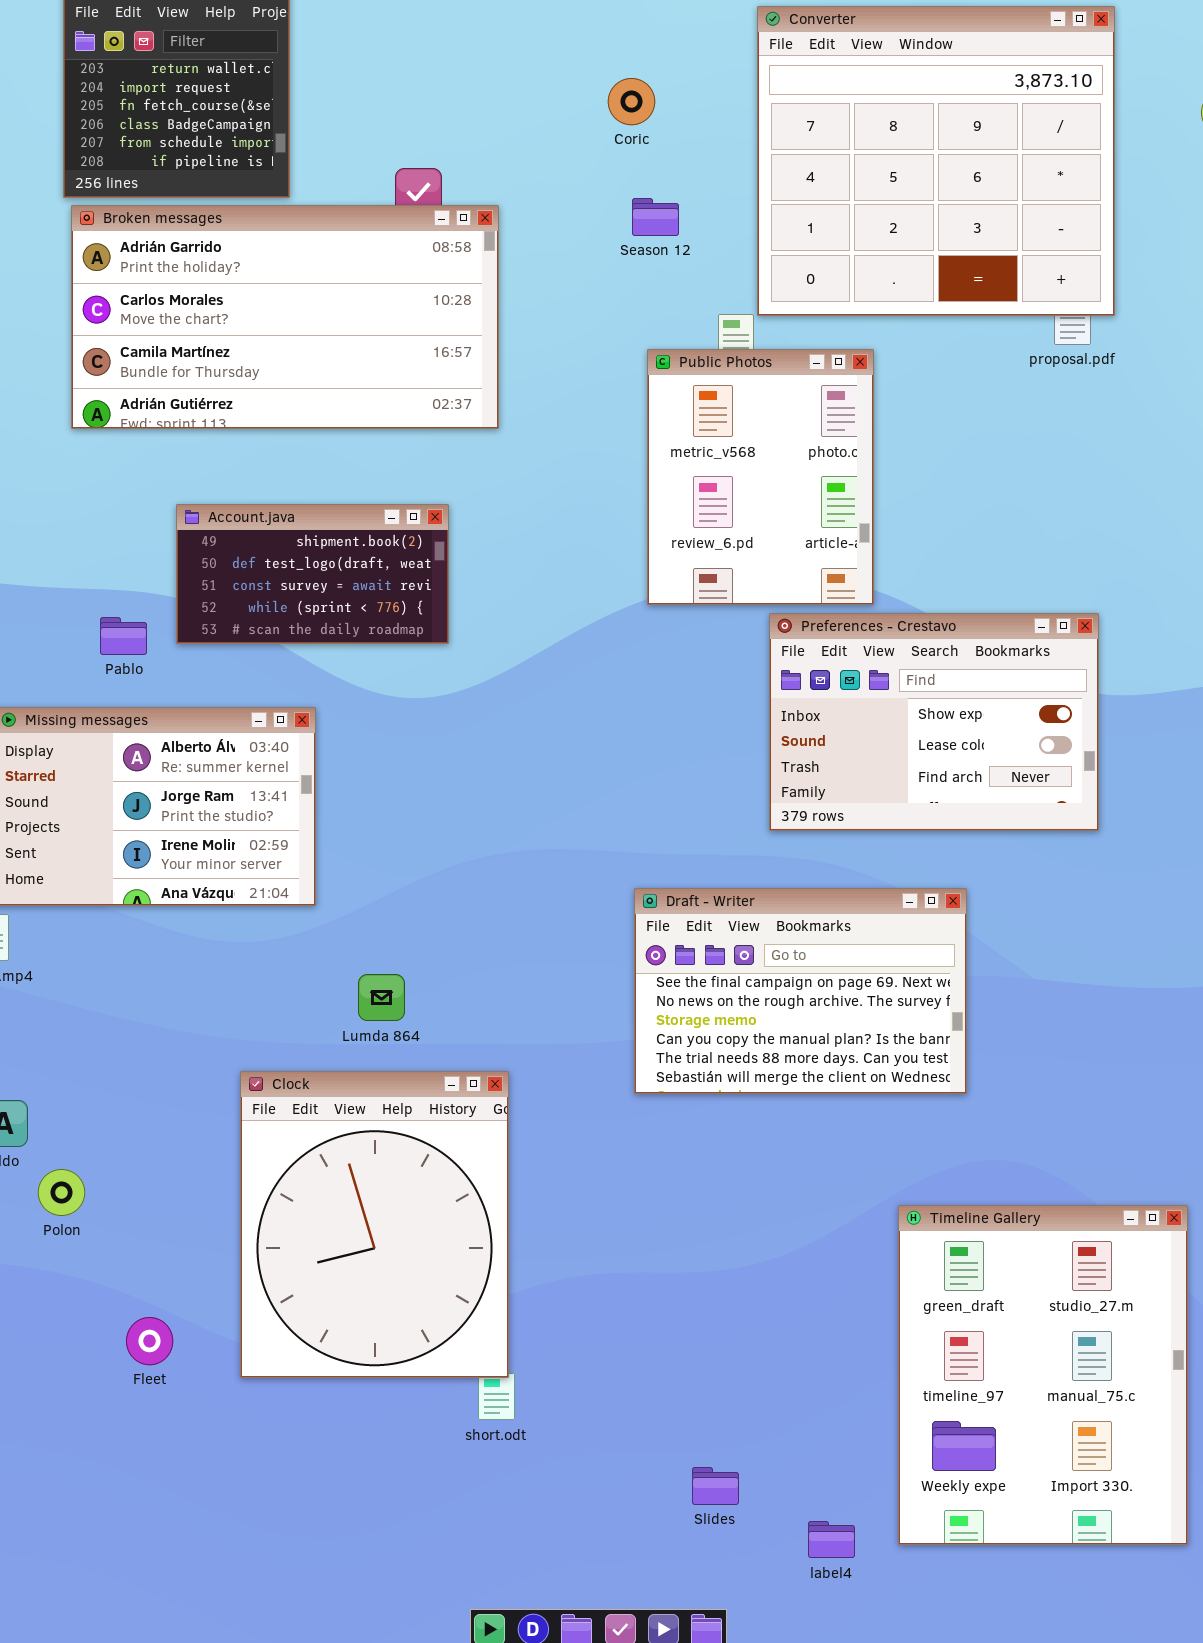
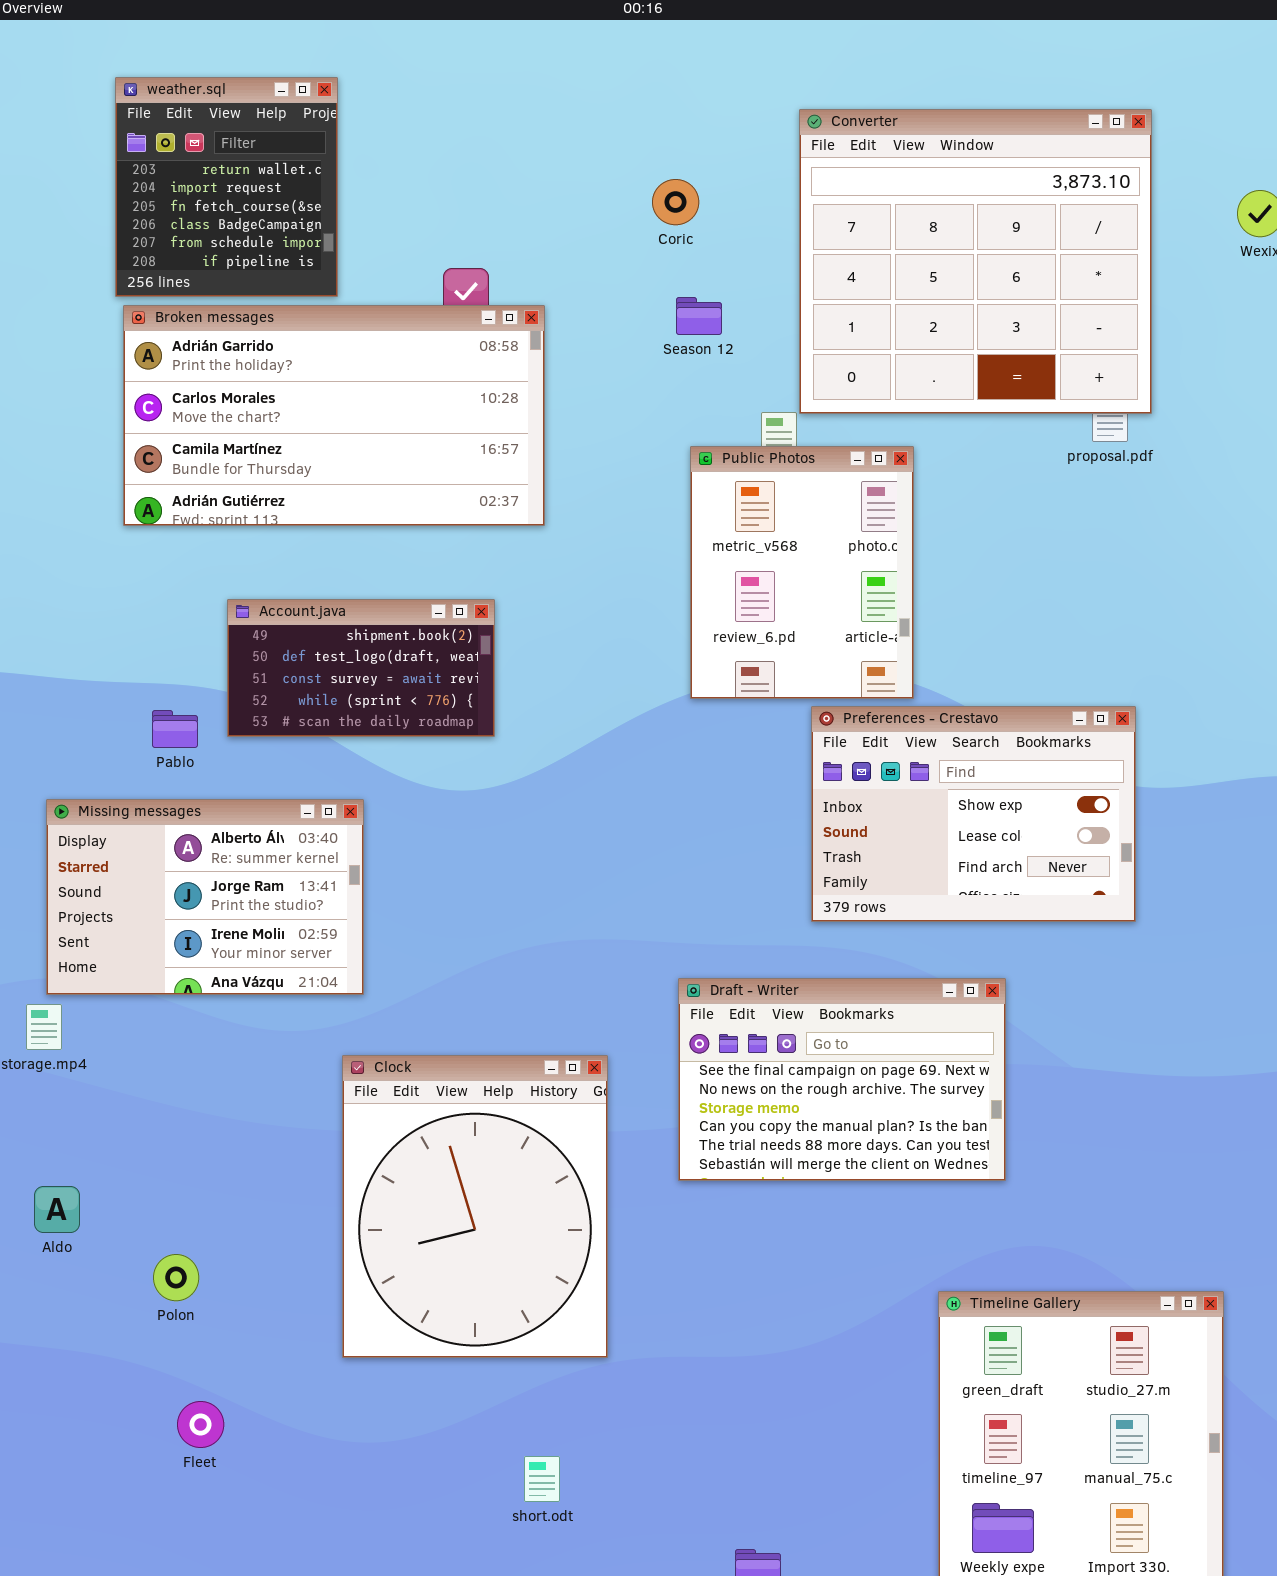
Clock: [240,1071,509,1378] -> [342,1055,608,1358], moved
Polon: [38,1169,85,1216] -> [153,1254,199,1301], moved

